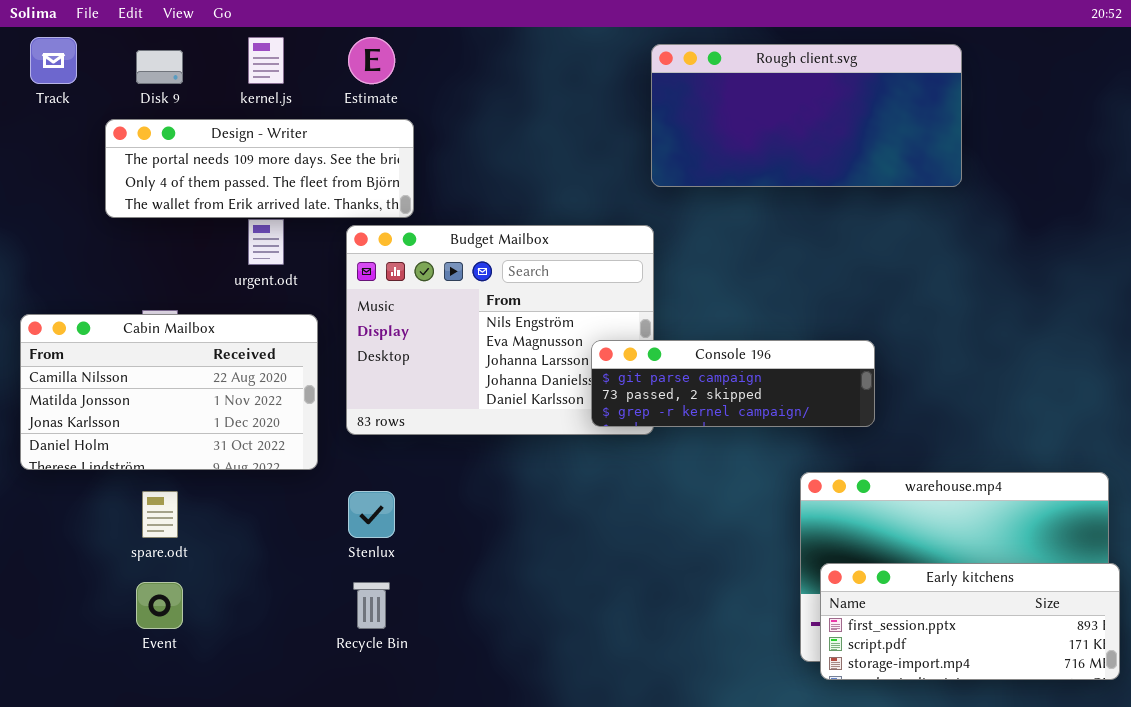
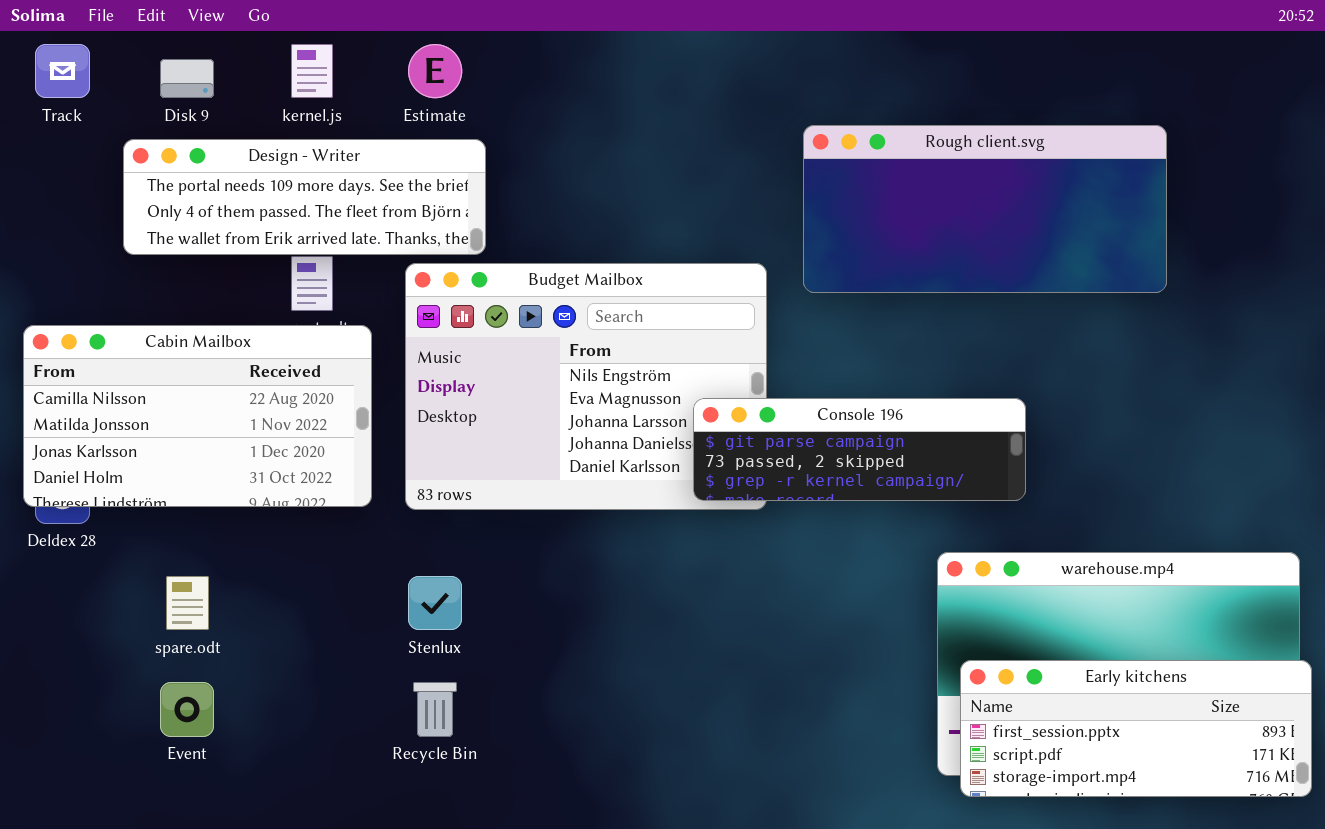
Rough client.svg: [651,44,962,187] -> [803,125,1167,293], moved
Cabin Mailbox: [20,314,318,470] -> [23,325,372,507], moved

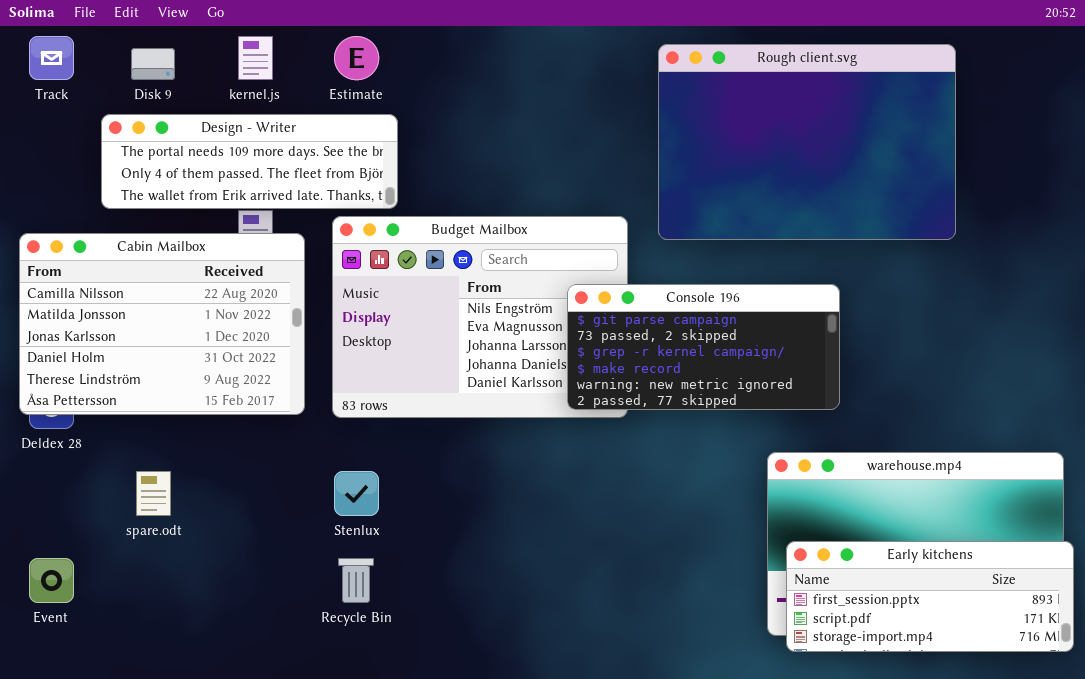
Rough client.svg: [803,125,1167,293] -> [658,44,956,240], resized
Cabin Mailbox: [23,325,372,507] -> [19,233,305,415], resized
Console 196: [693,398,1026,501] -> [567,284,840,410], resized
Event: [160,682,214,737] -> [29,558,74,603], moved

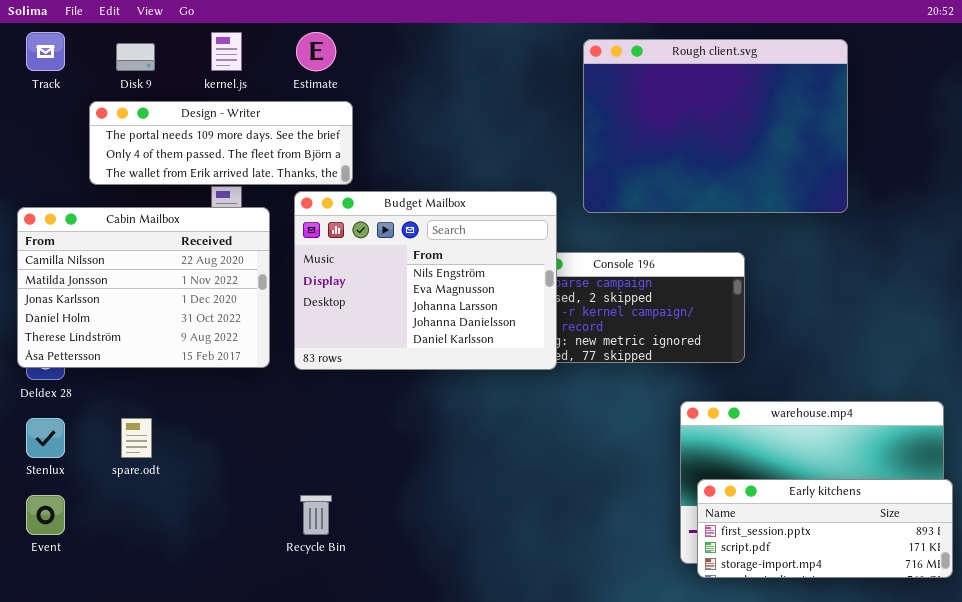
Budget Mailbox: [332,216,628,418] -> [294,191,557,370], raised
Stenlux: [334,471,379,516] -> [26,418,65,458], moved

